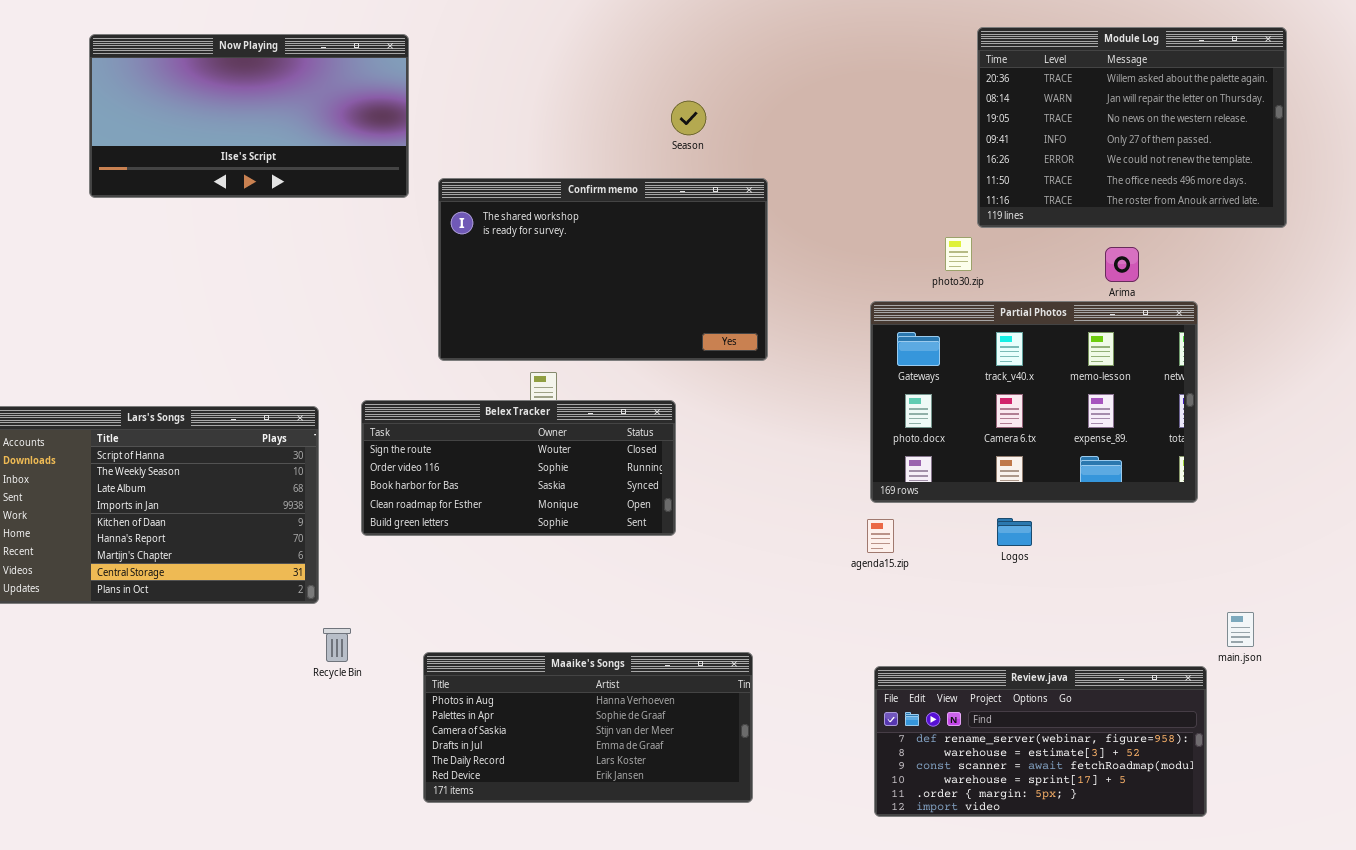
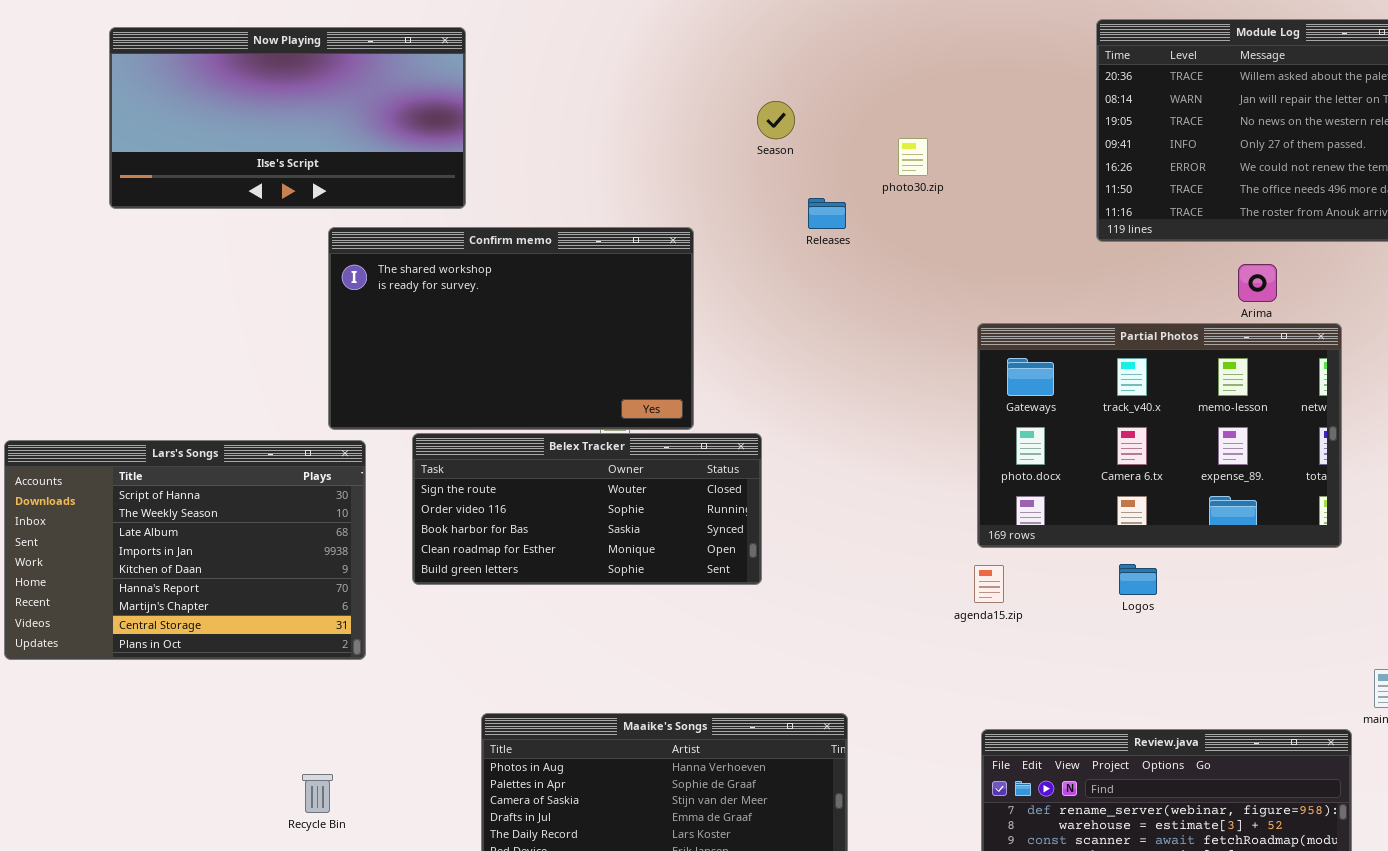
Confirm memo: [438,178,768,361] -> [328,227,694,430], moved
photo30.zip: [945,237,972,271] -> [898,138,928,176], moved
Recycle Bin: [323,628,351,662] -> [302,774,333,813], moved

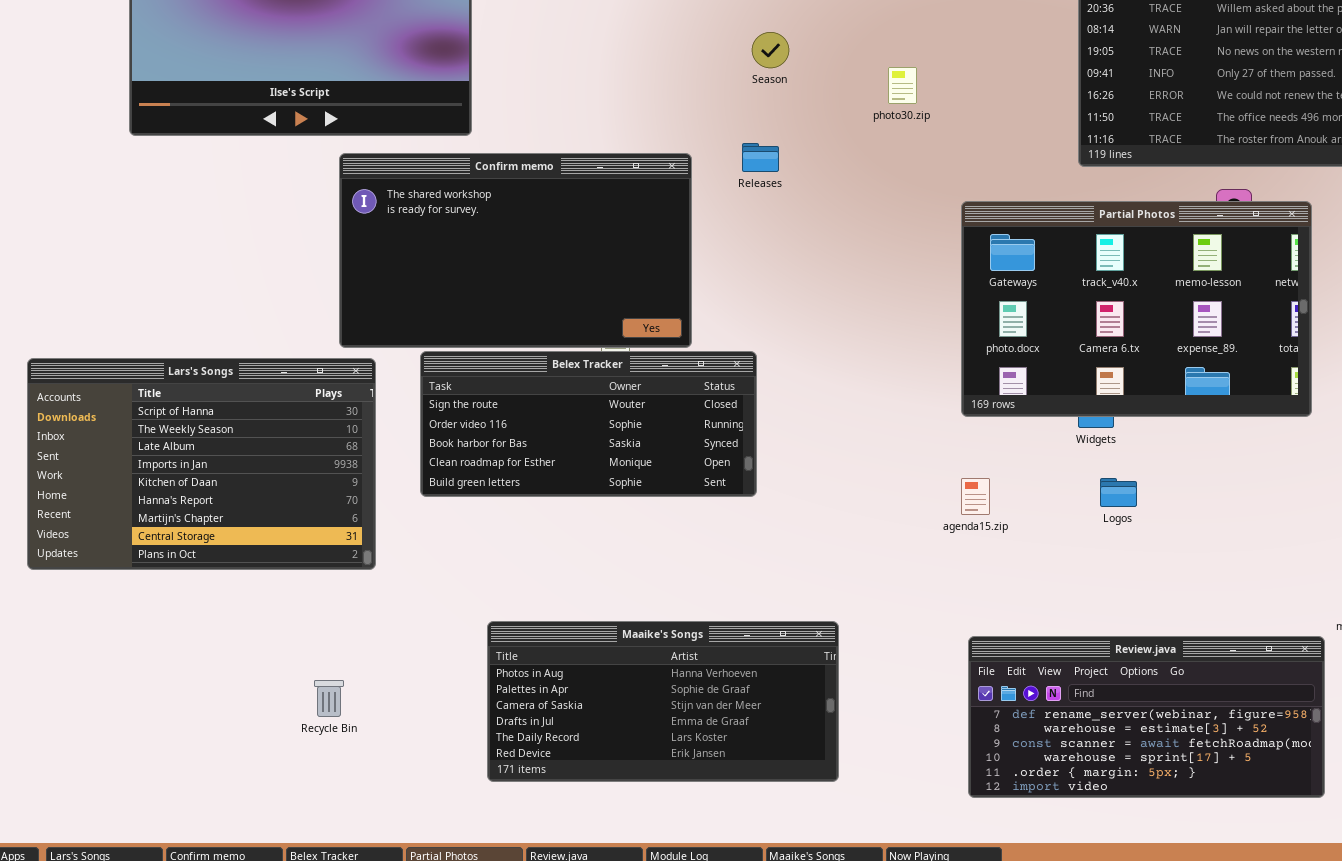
Releases: [808,198,846,229] -> [742,143,779,172], moved
Partial Photos: [977,323,1342,548] -> [961,201,1312,417], moved

